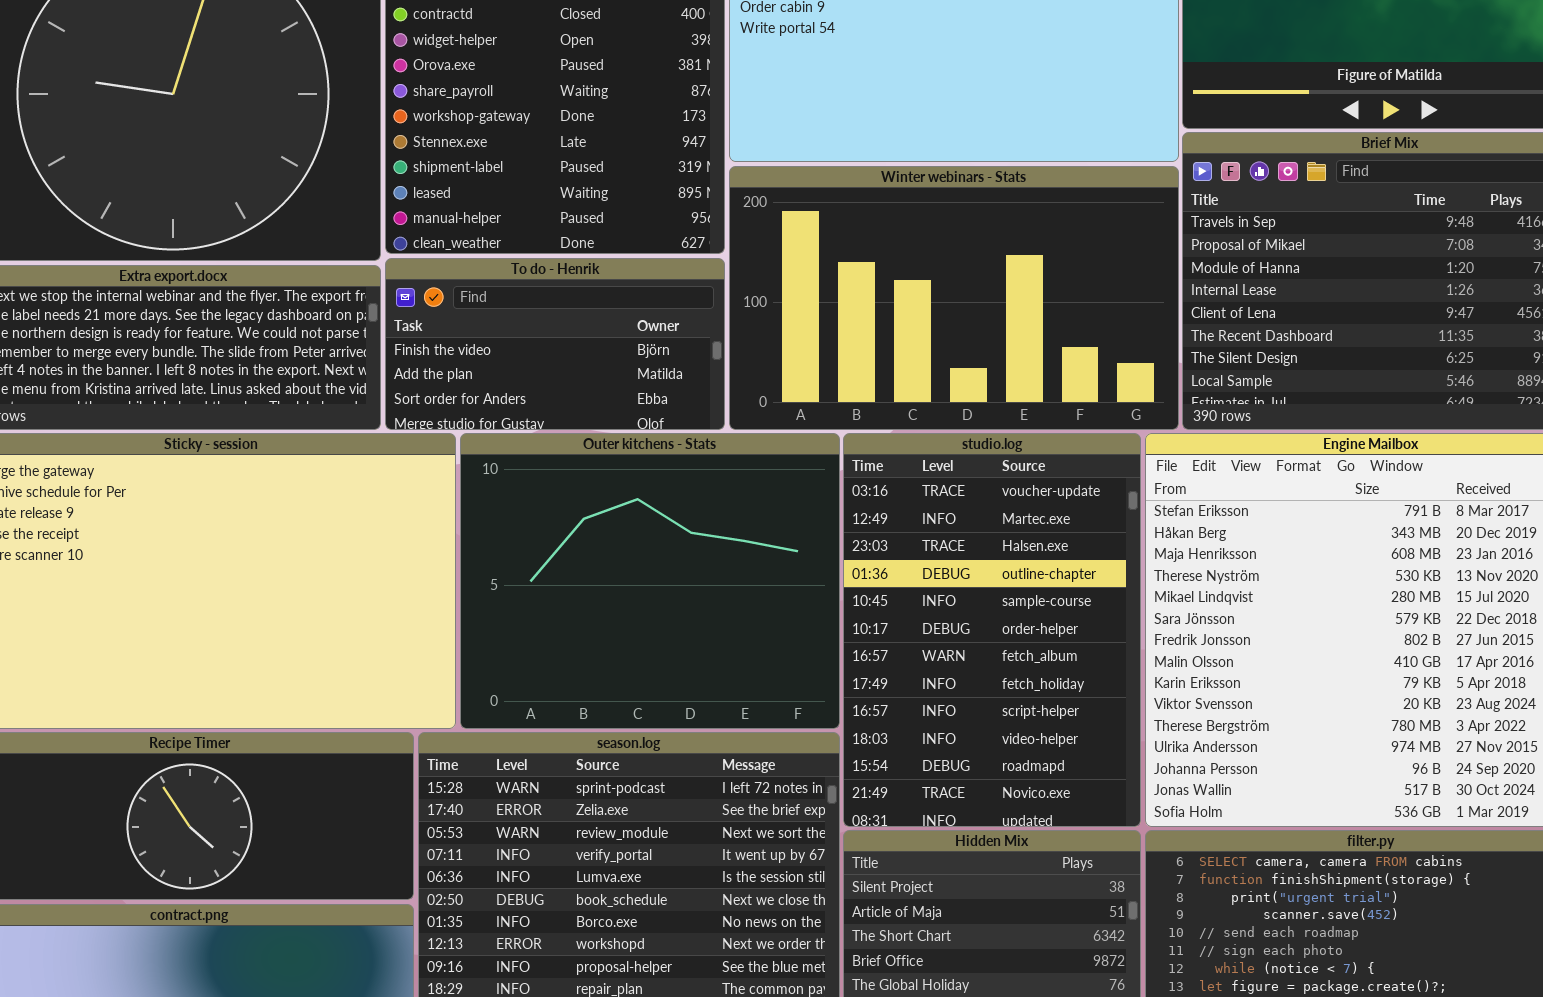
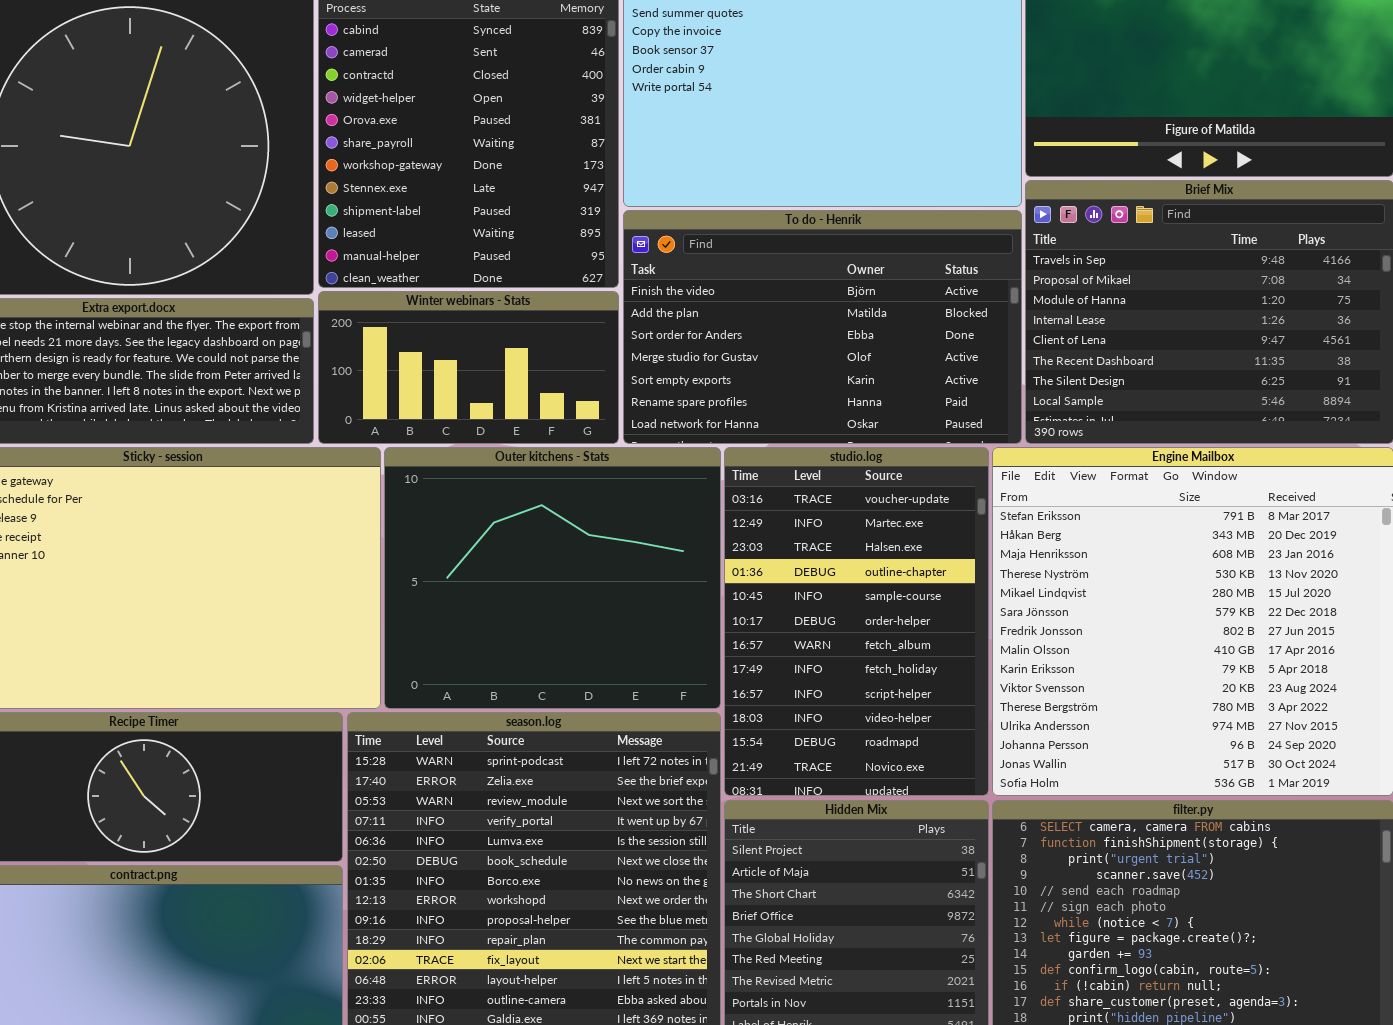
Winter webinars - Stats: [729,166,1179,430] -> [318,291,619,444], moved, resized
To do - Henrik: [385,258,725,430] -> [623,210,1022,444], moved, resized

